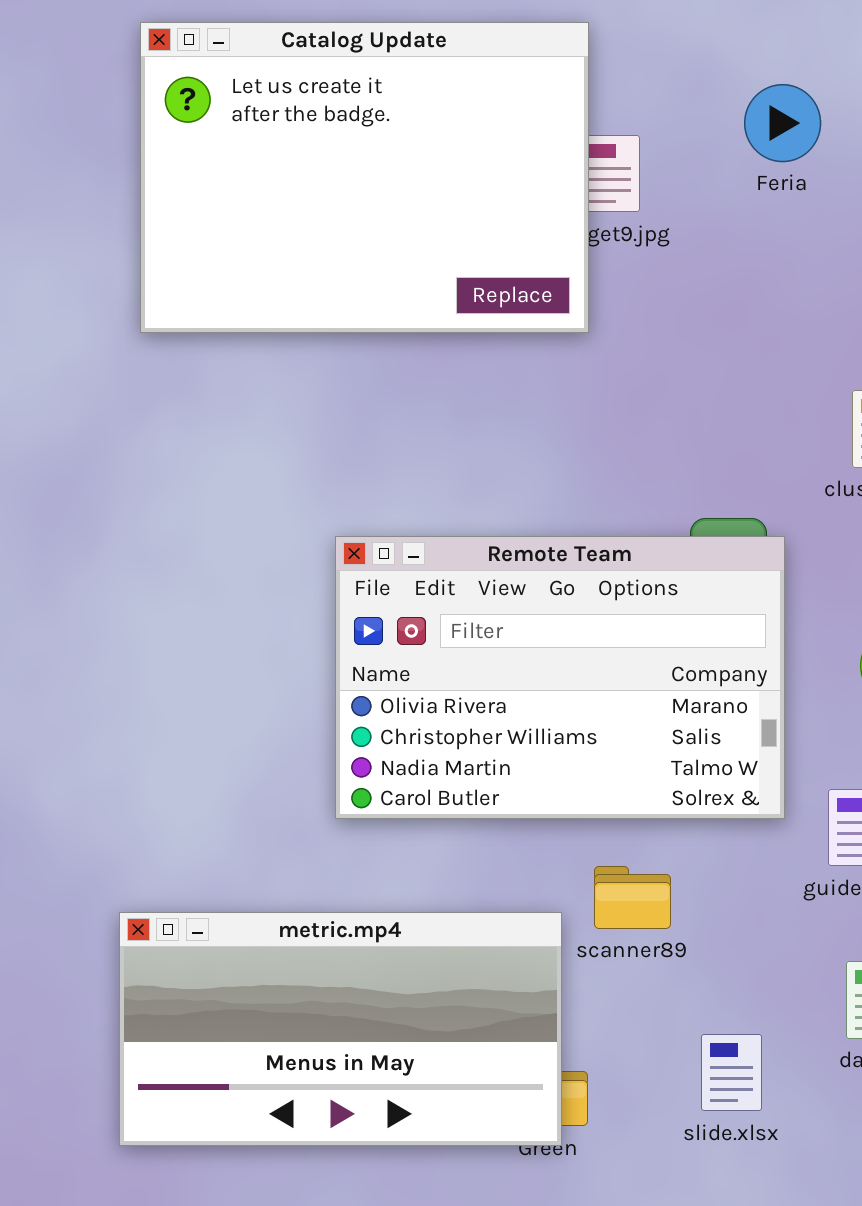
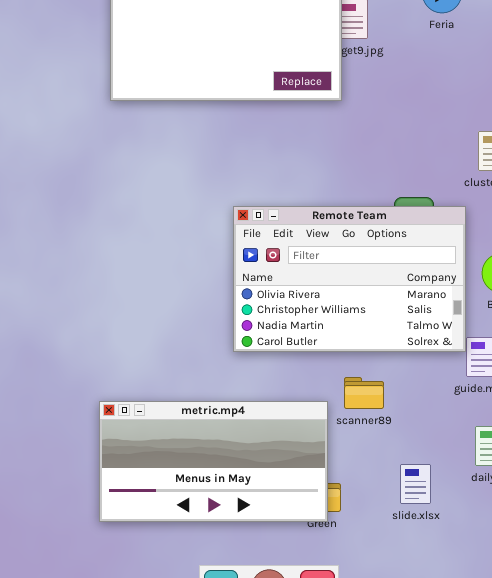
Remote Team: [335,536,785,819] -> [233,206,466,352], moved

